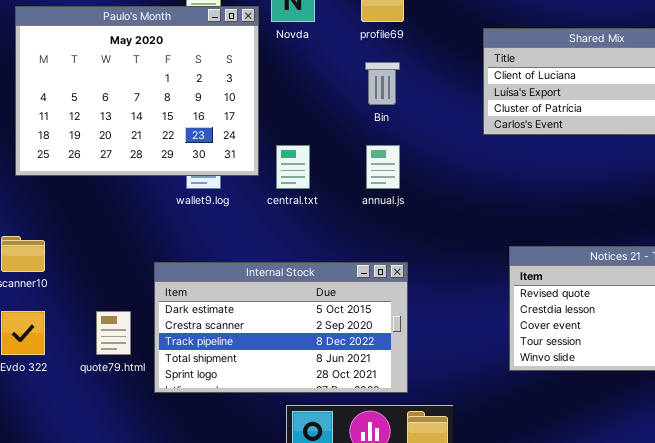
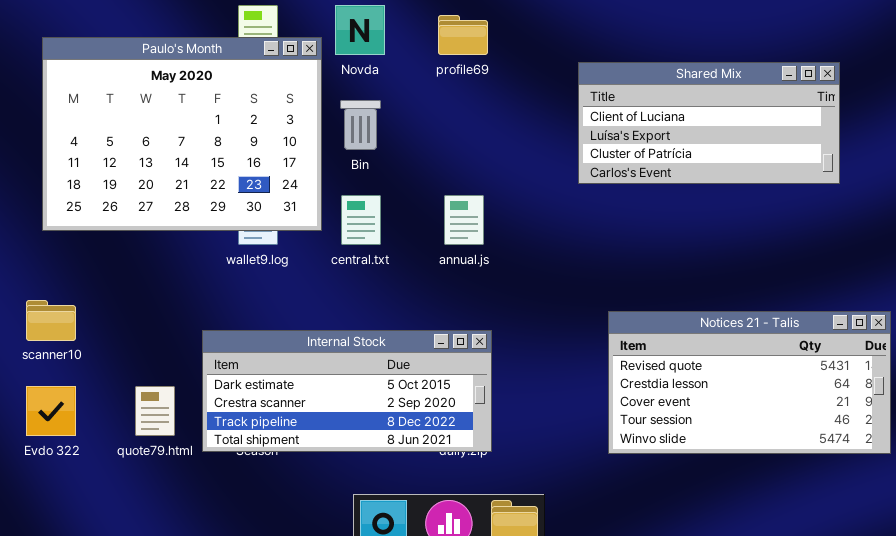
Bin: [365,62,400,105] -> [340,100,381,150], moved
Internal Stock: [154,262,408,393] -> [202,330,492,452], resized

